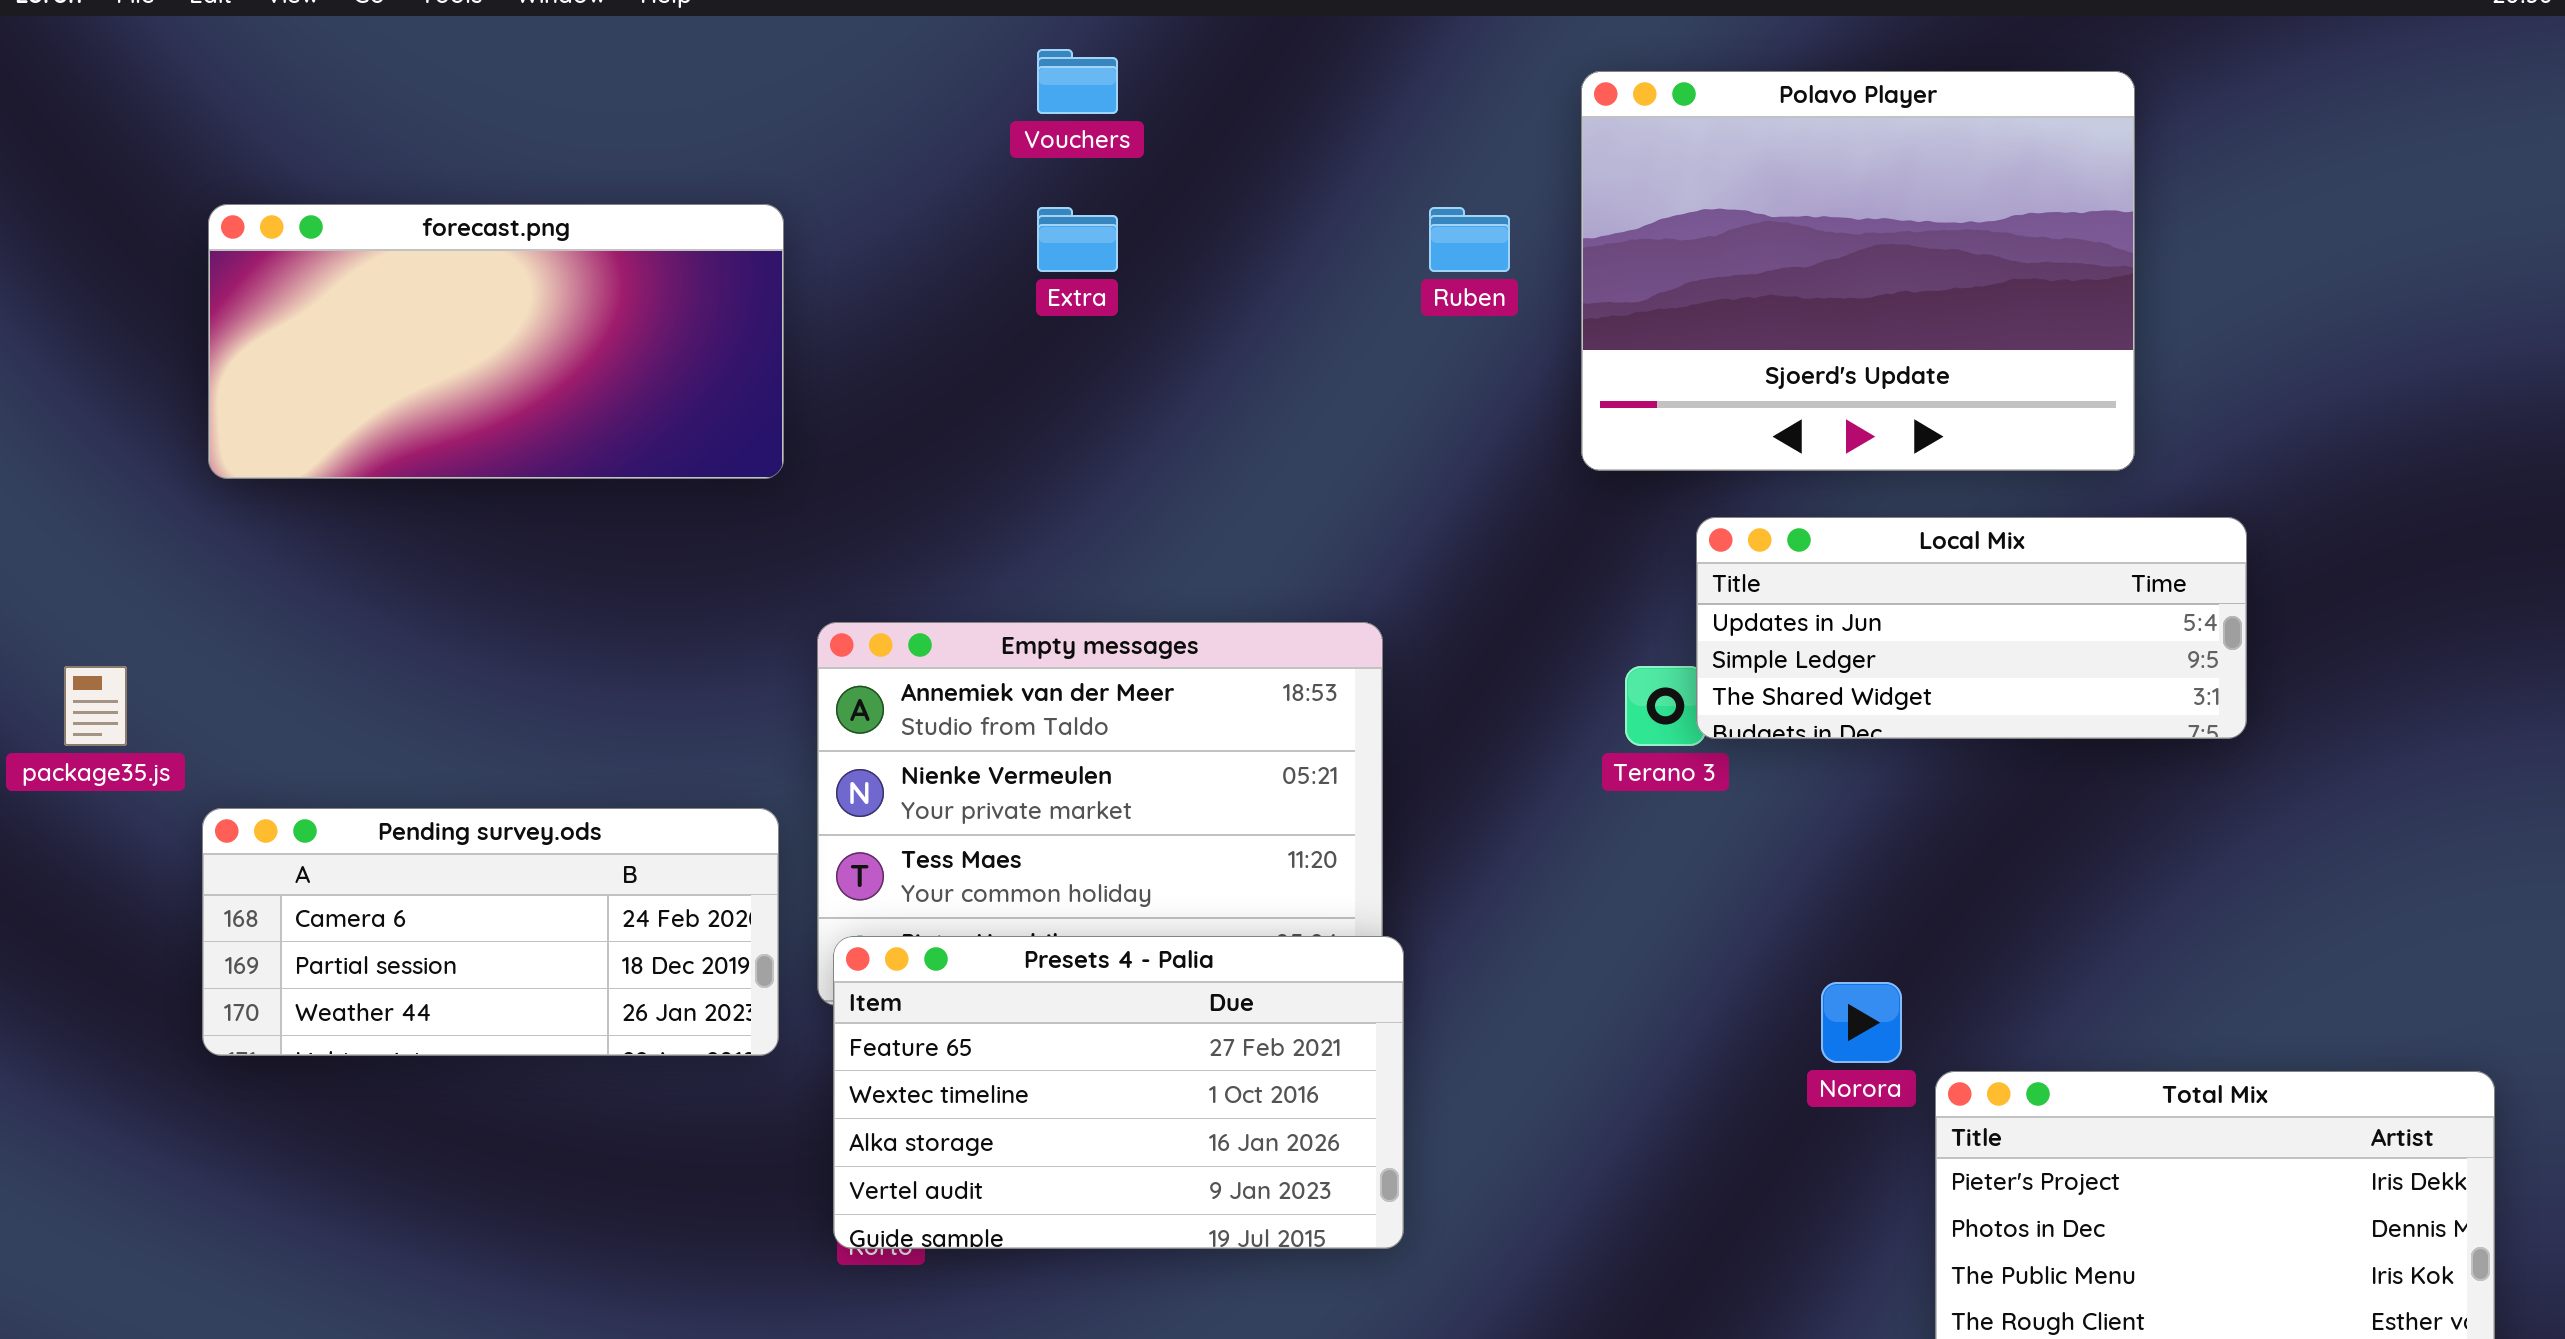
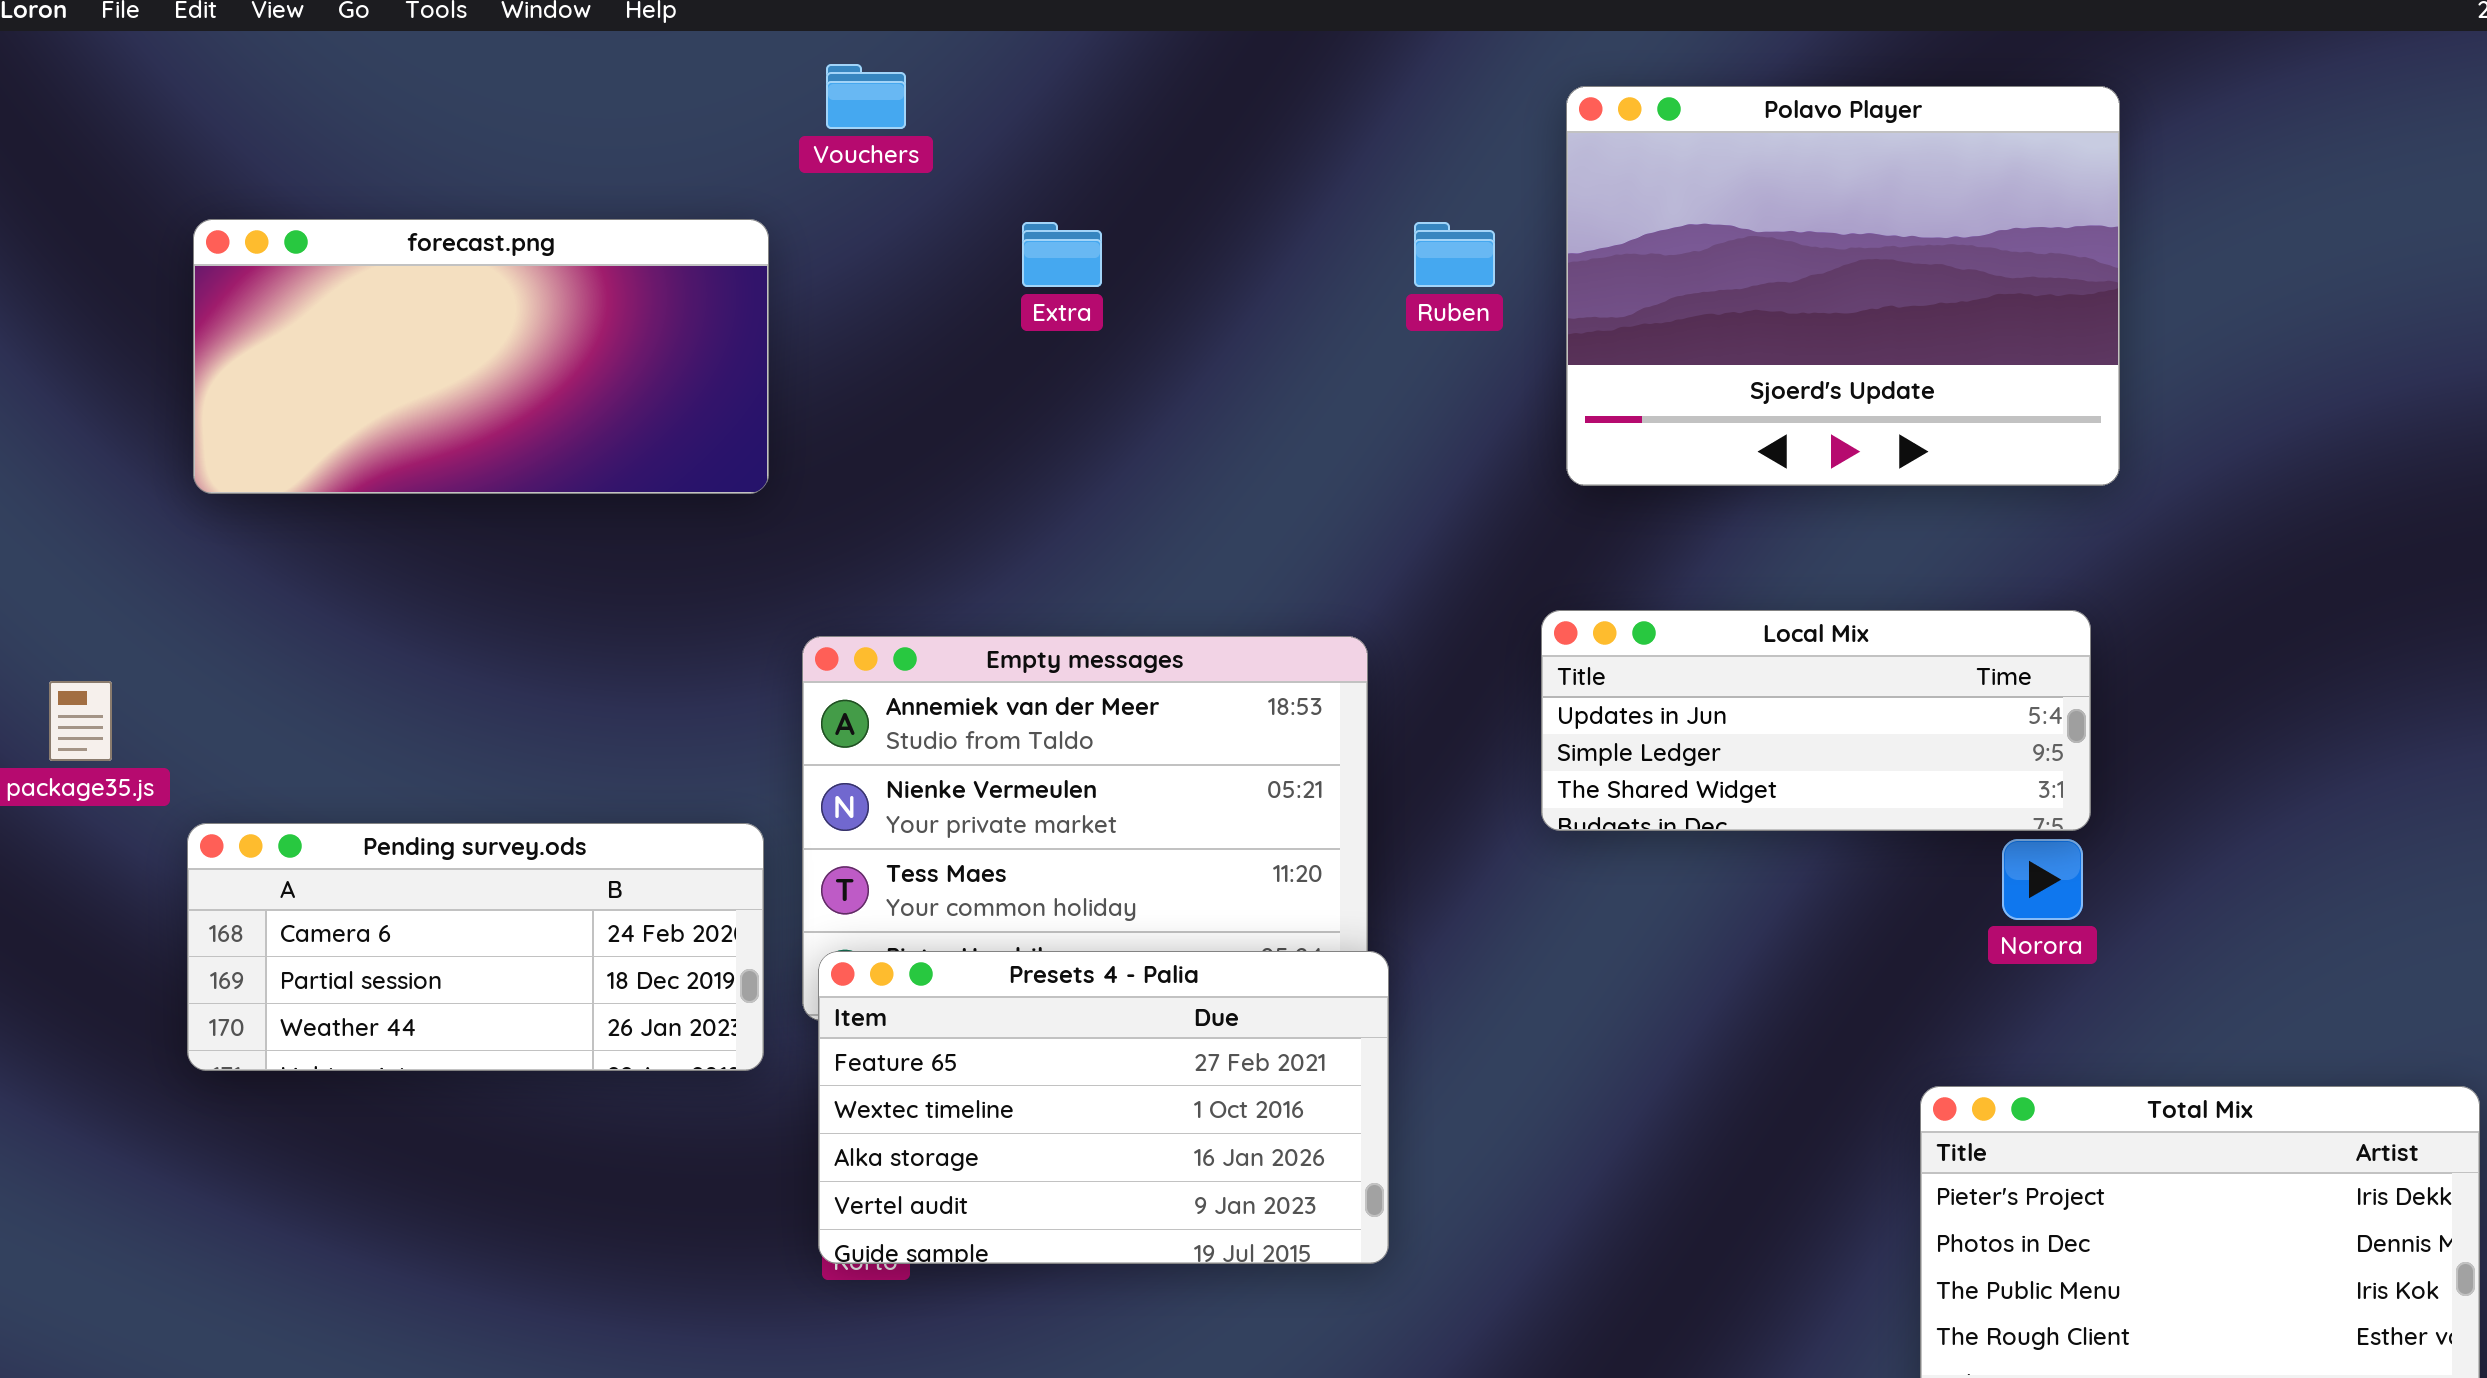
Vouchers: [1037,49,1118,114] -> [826,64,906,129], moved
Local Mix: [1696,517,2247,739] -> [1541,610,2091,831], moved
Norora: [1821,982,1902,1063] -> [2002,839,2083,920], moved

